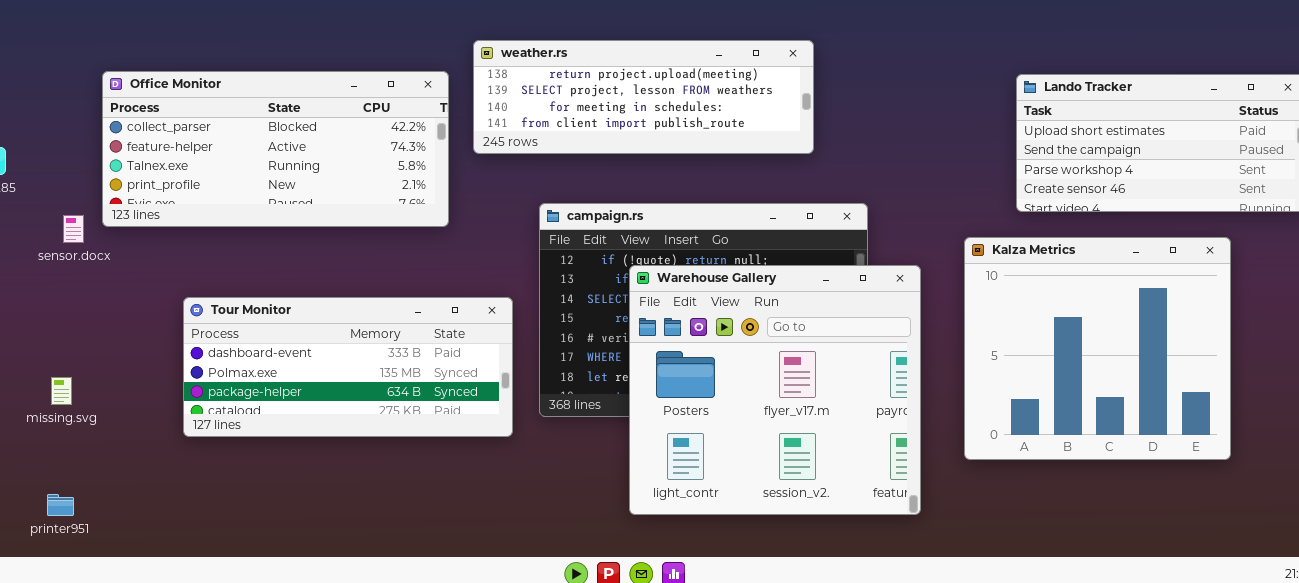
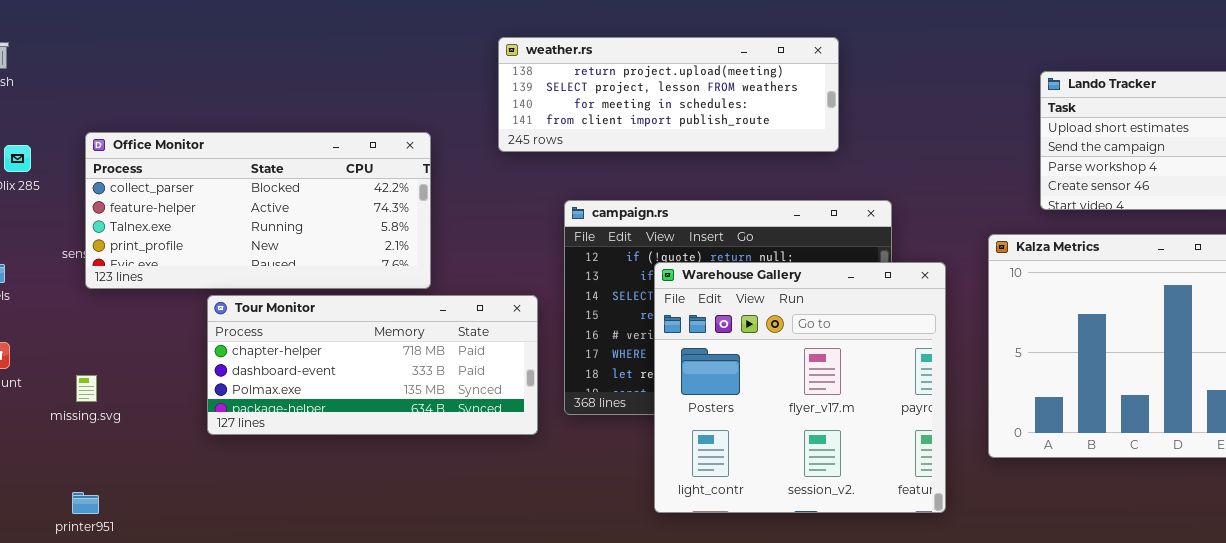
Office Monitor: [102,71,449,227] -> [85,132,431,289], moved
Tour Monitor: [183,297,513,437] -> [207,295,538,435], scrolled up 1 row

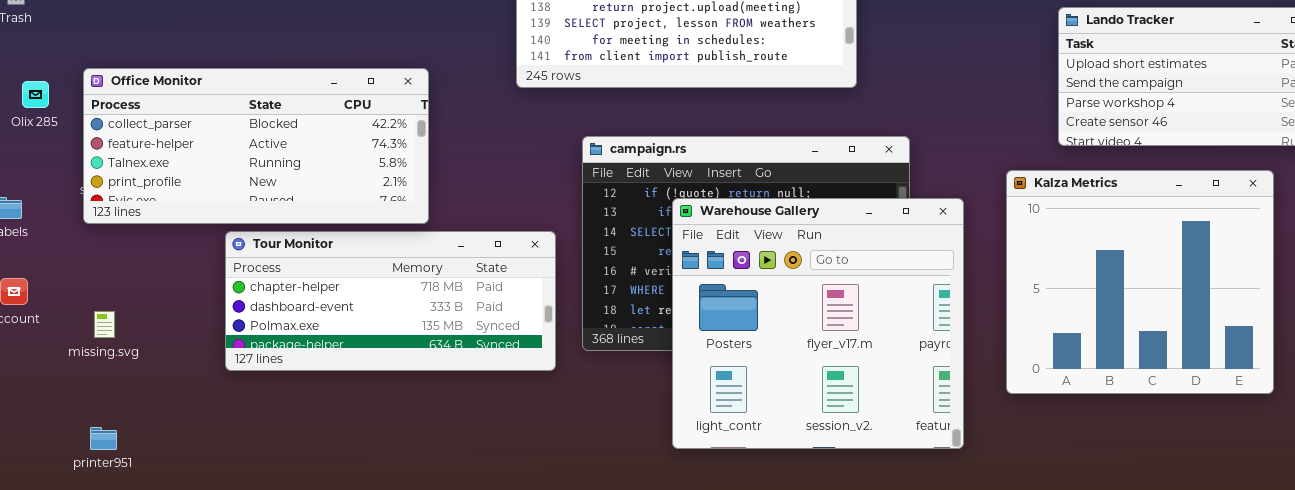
Office Monitor: [85,132,431,289] -> [83,68,429,224], moved

